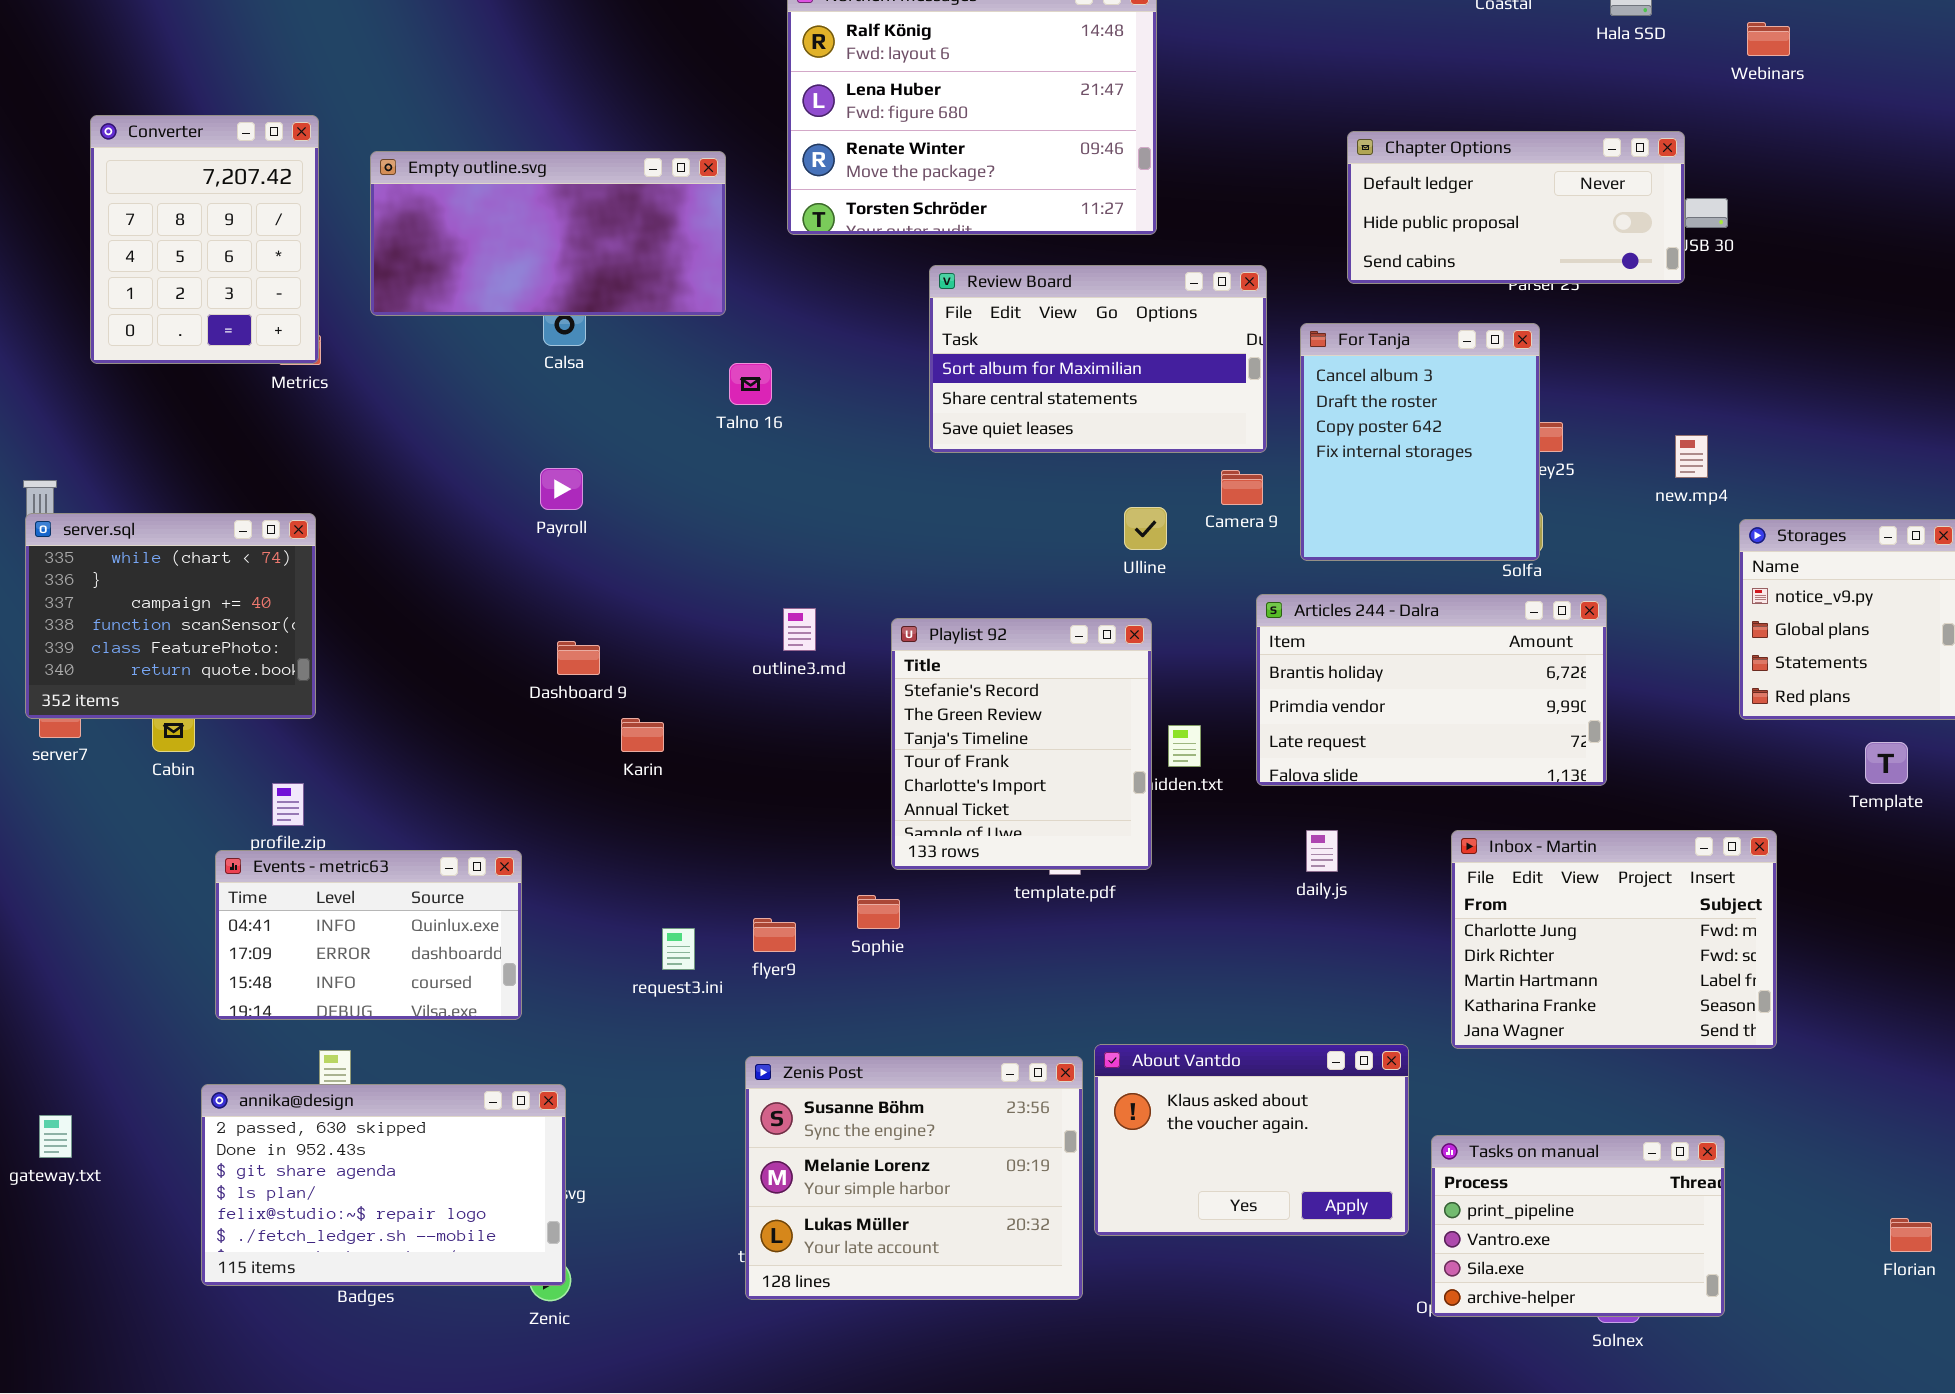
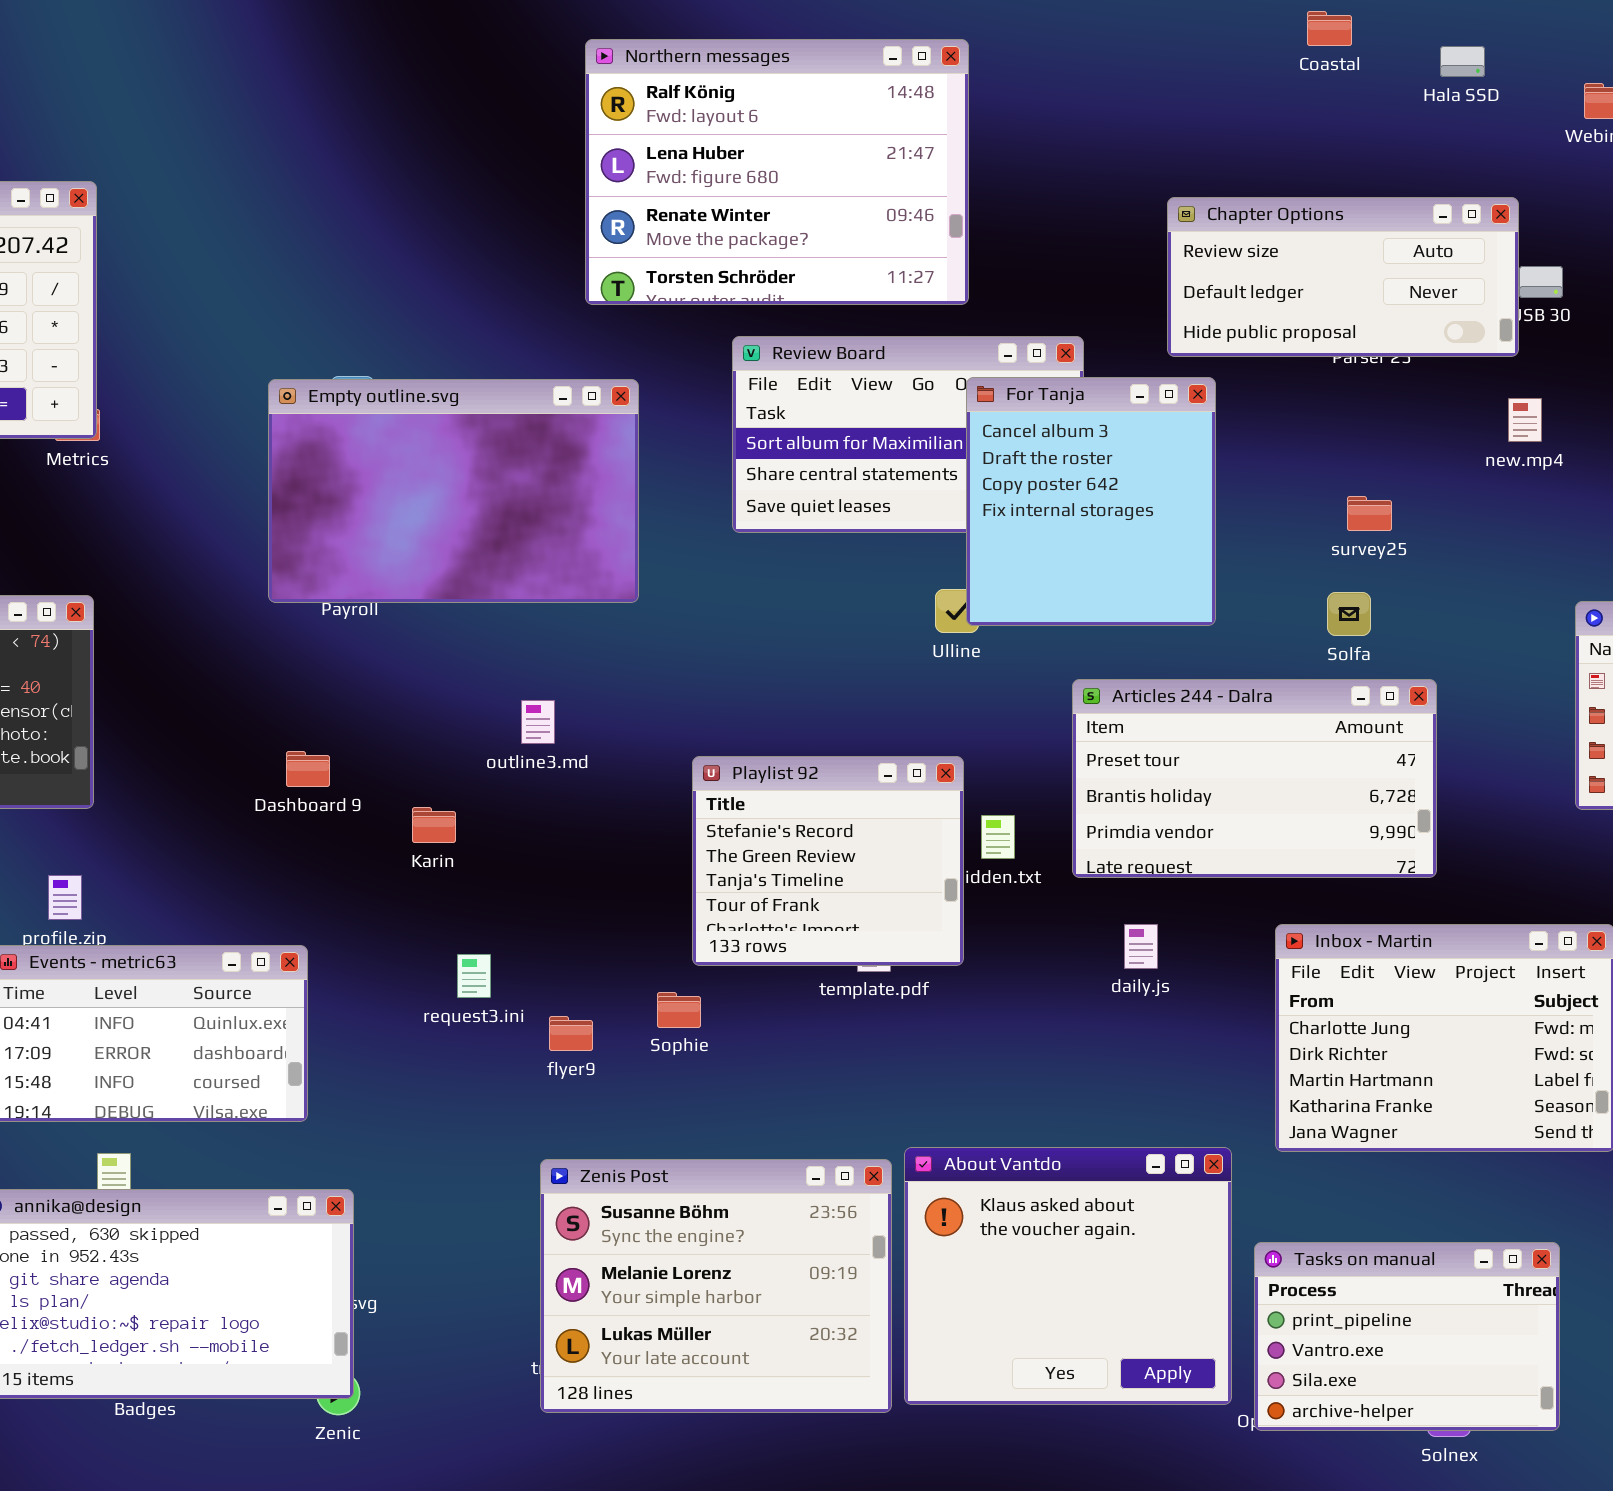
Chapter Options: [1347,131,1685,284] -> [1167,197,1519,357], scrolled up 1 row
Empty outline.svg: [370,151,726,316] -> [268,379,639,603], moved, resized
For Tanja: [1300,323,1540,561] -> [966,377,1216,626], moved
new.mp4: [1675,435,1708,478] -> [1508,398,1542,442], moved
Articles 244 - Dalra: [1256,594,1607,786] -> [1072,679,1437,878], scrolled up 1 row
outline3.md: [783,608,816,651] -> [521,700,555,744], moved
Playlist 92: [891,618,1152,870] -> [692,756,964,966], resized
Dashboard 9: [557,641,600,675] -> [286,751,330,787], moved
request3.ini: [662,928,695,970] -> [457,954,491,998], moved
About Vantdo: [1094,1044,1409,1236] -> [904,1147,1232,1405], resized

